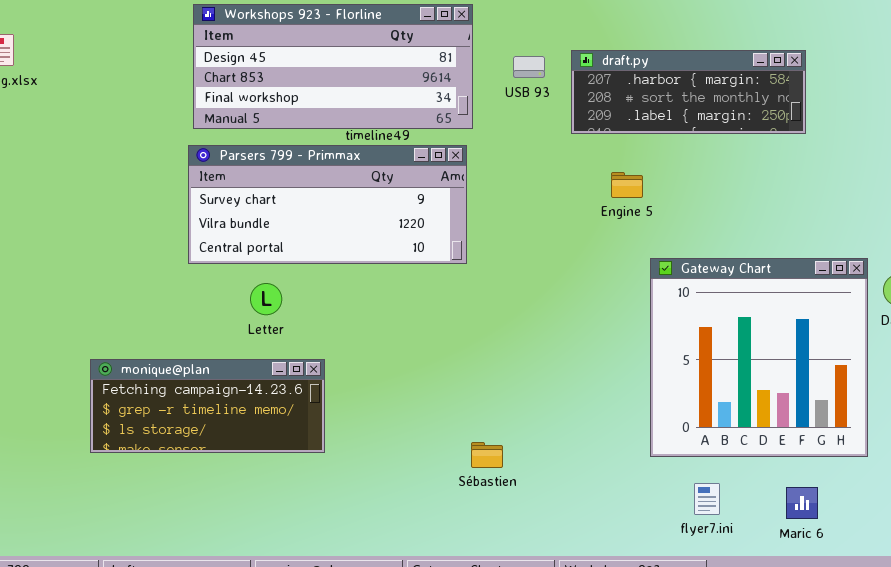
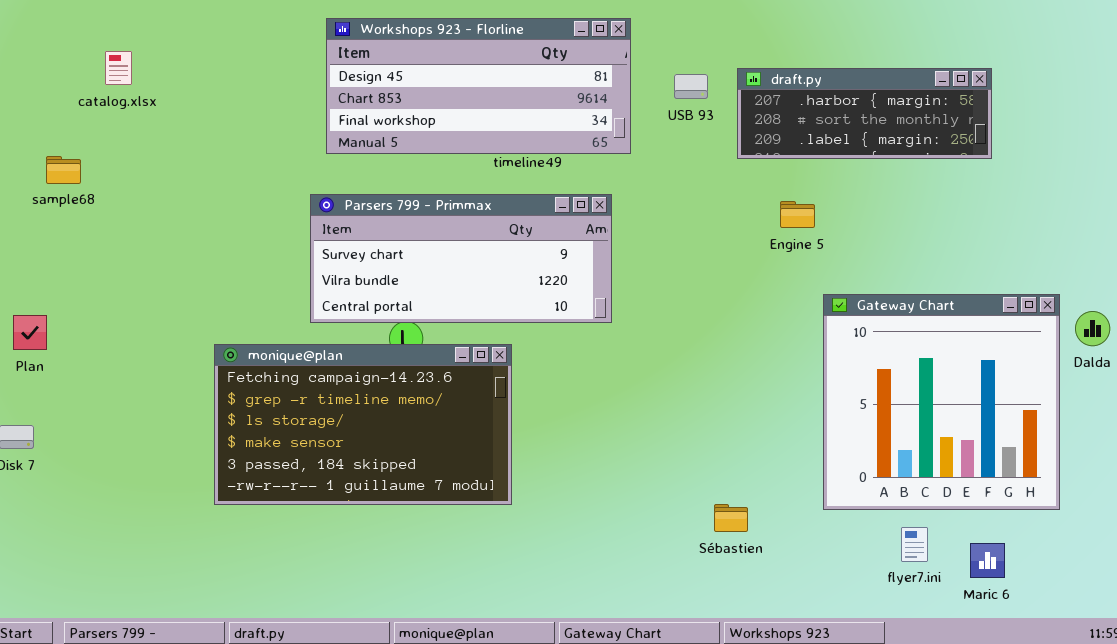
Parsers 799 - Primmax: [188,145,467,264] -> [310,194,612,323], moved
monique@plan: [90,359,325,453] -> [214,344,512,505], resized
Sébastien: [471,442,503,468] -> [714,504,748,532], moved
flyer7.ini: [694,483,720,515] -> [901,527,928,562], moved

